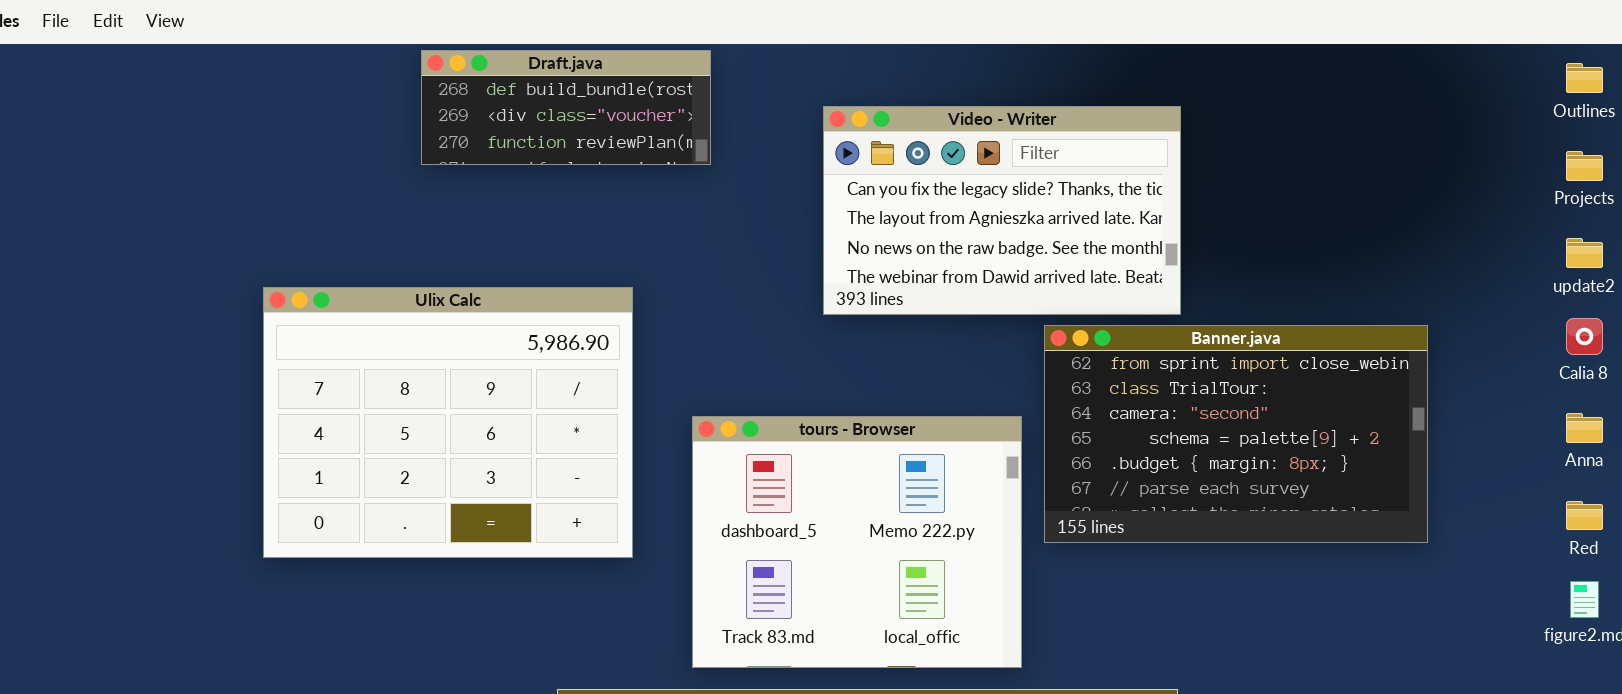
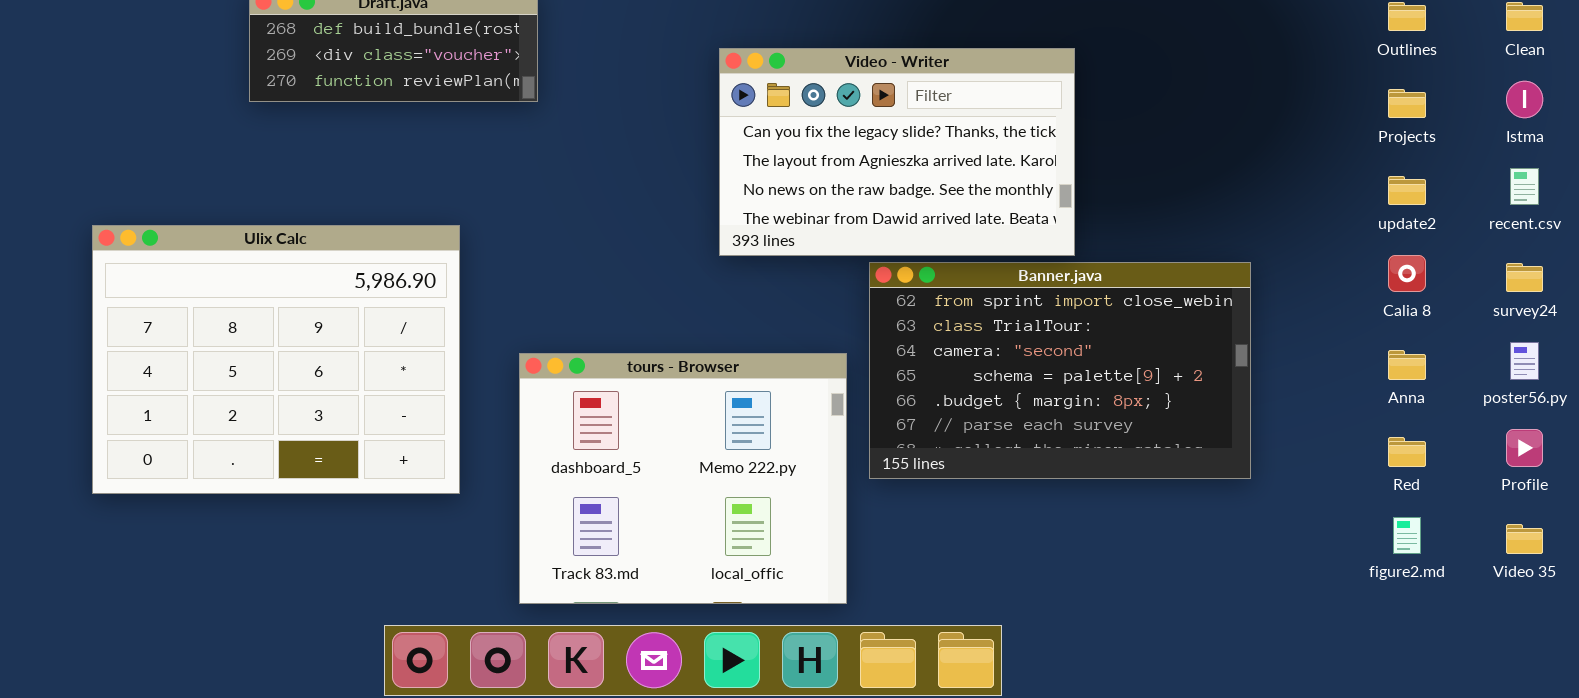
Video - Writer: [823,106,1181,315] -> [719,48,1075,256], moved

